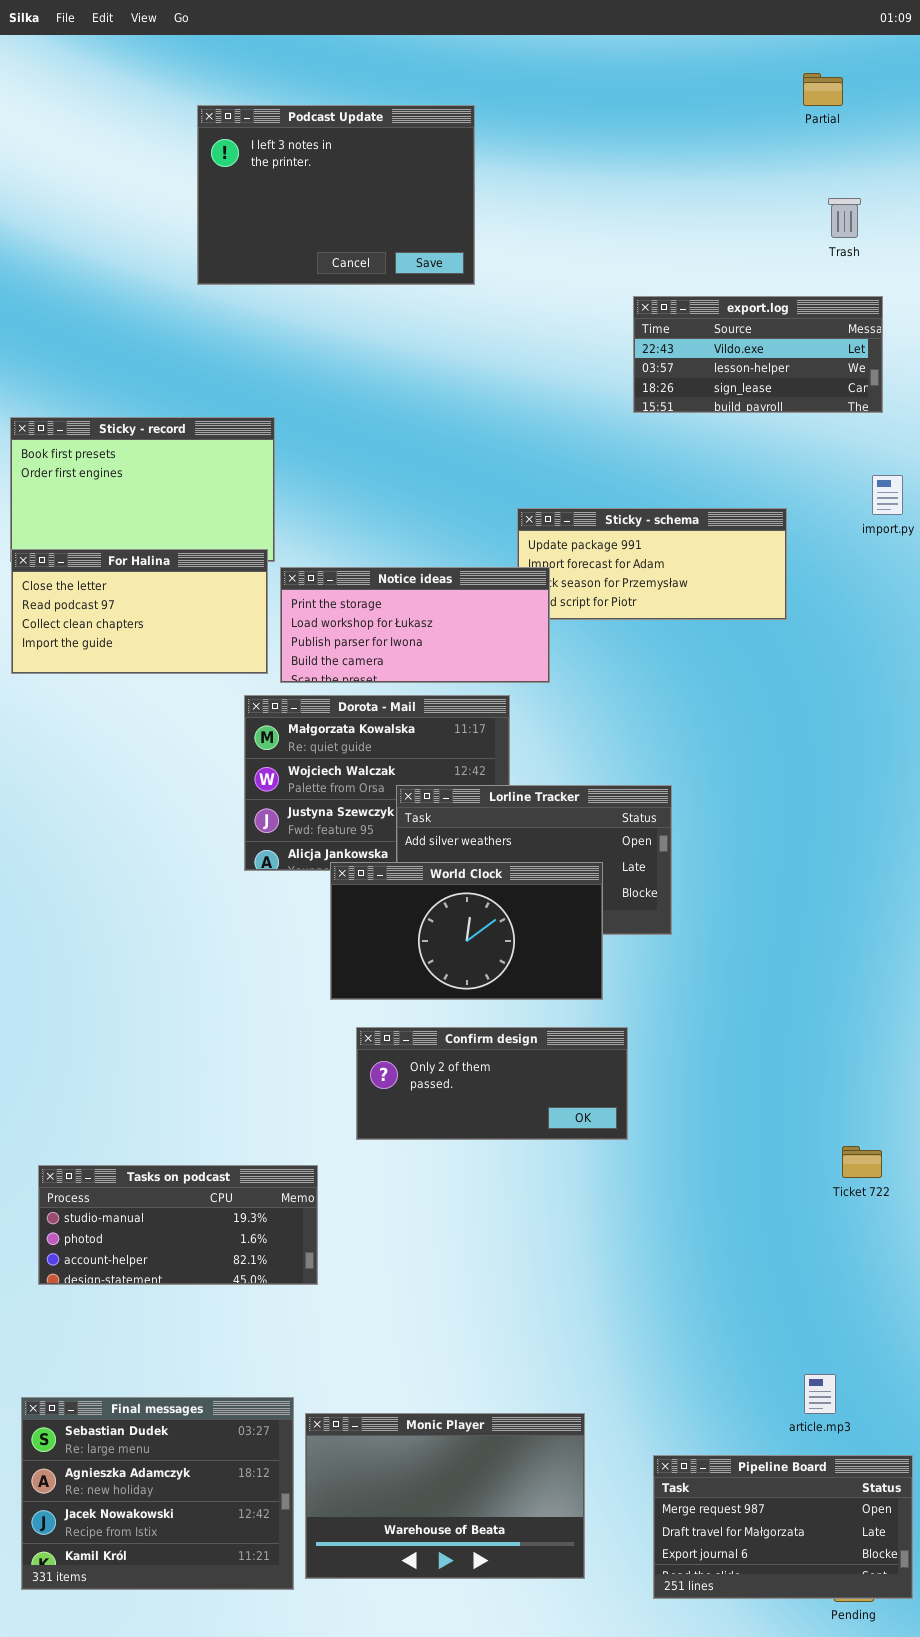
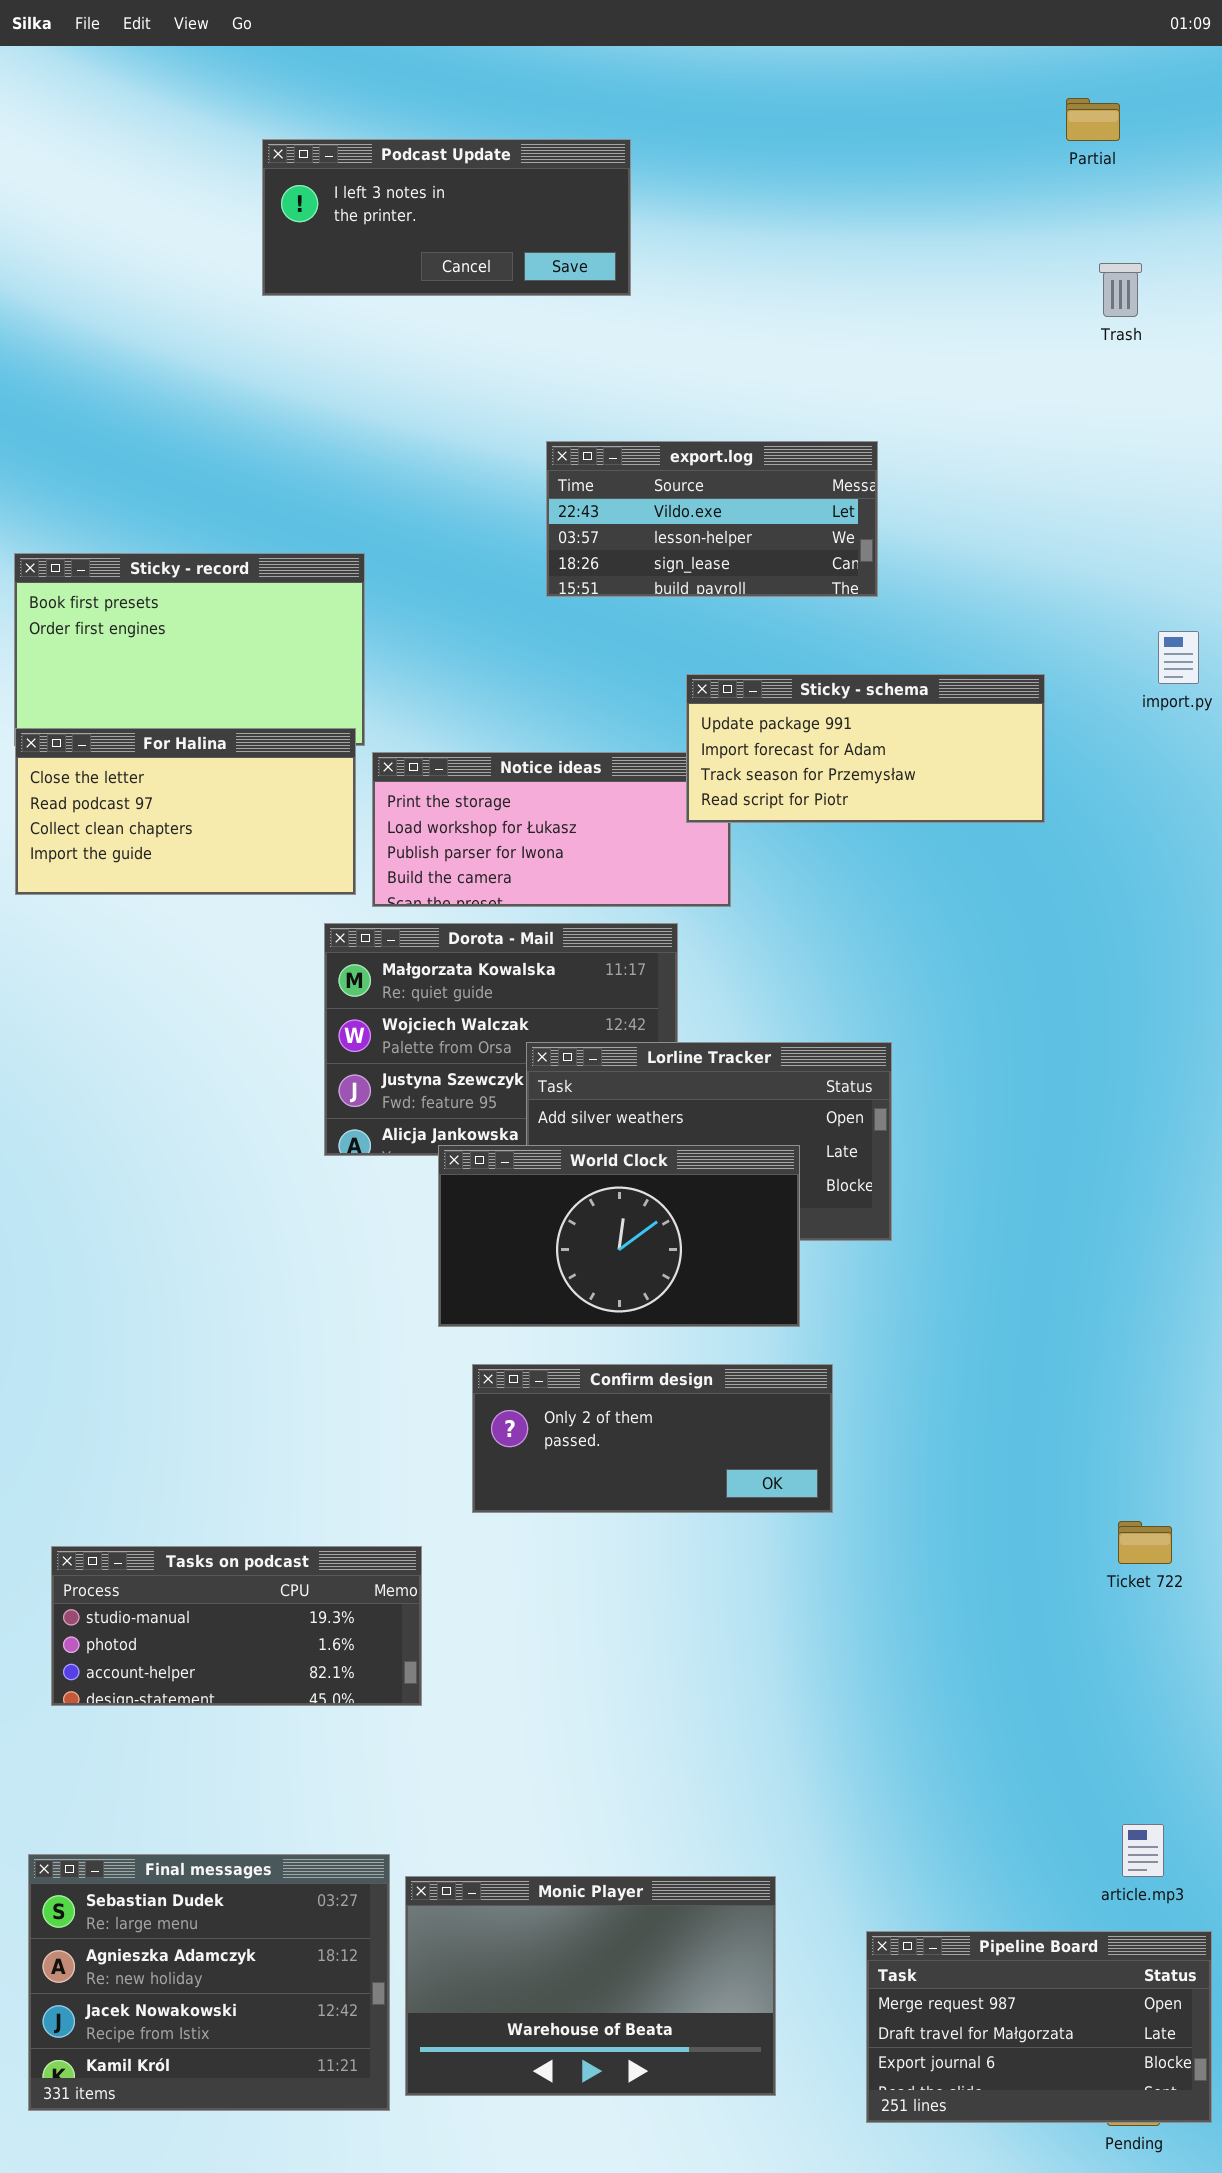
Podcast Update: [197,105,475,285] -> [262,139,631,296], resized
export.log: [633,296,883,413] -> [546,441,878,597], moved
Sticky - schema: [517,508,787,620] -> [686,674,1045,823], raised
article.mp3: [804,1374,836,1414] -> [1122,1824,1164,1877], moved

